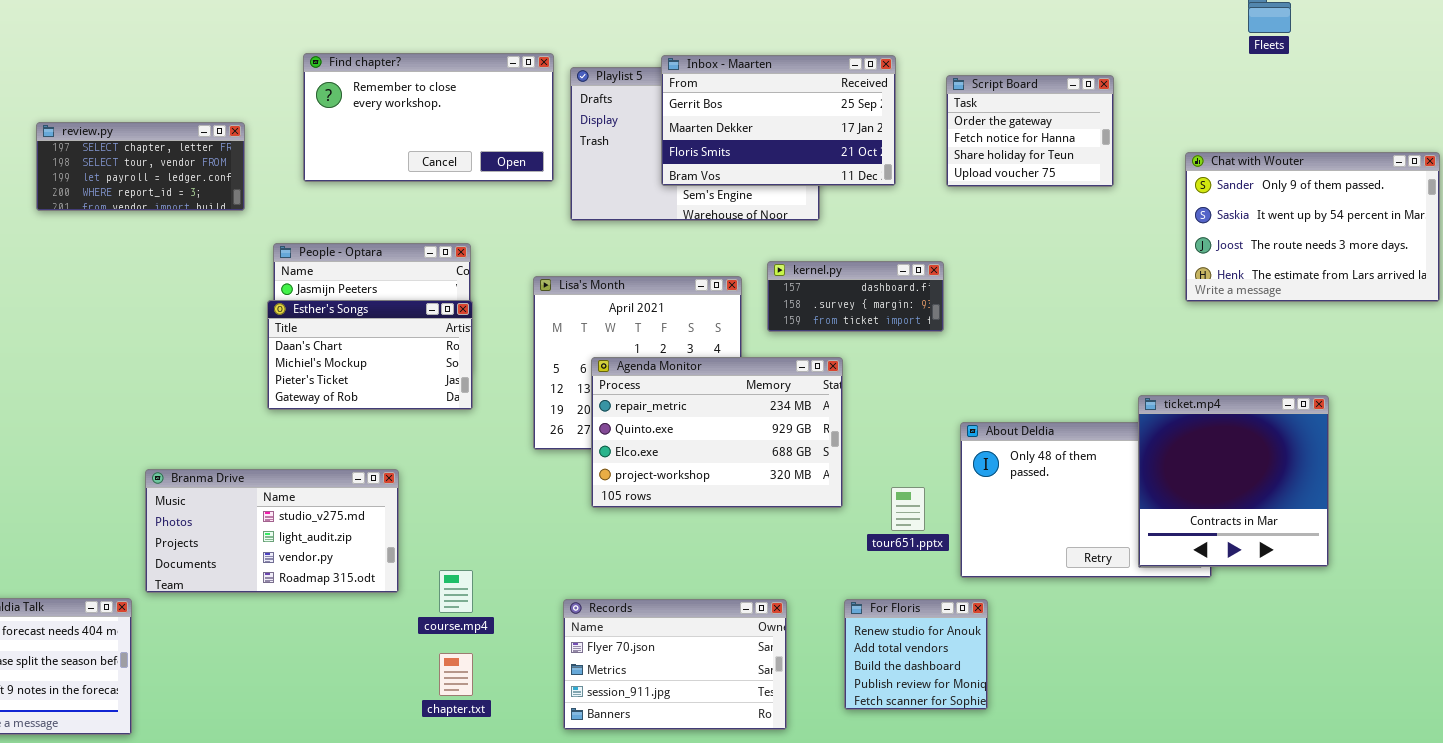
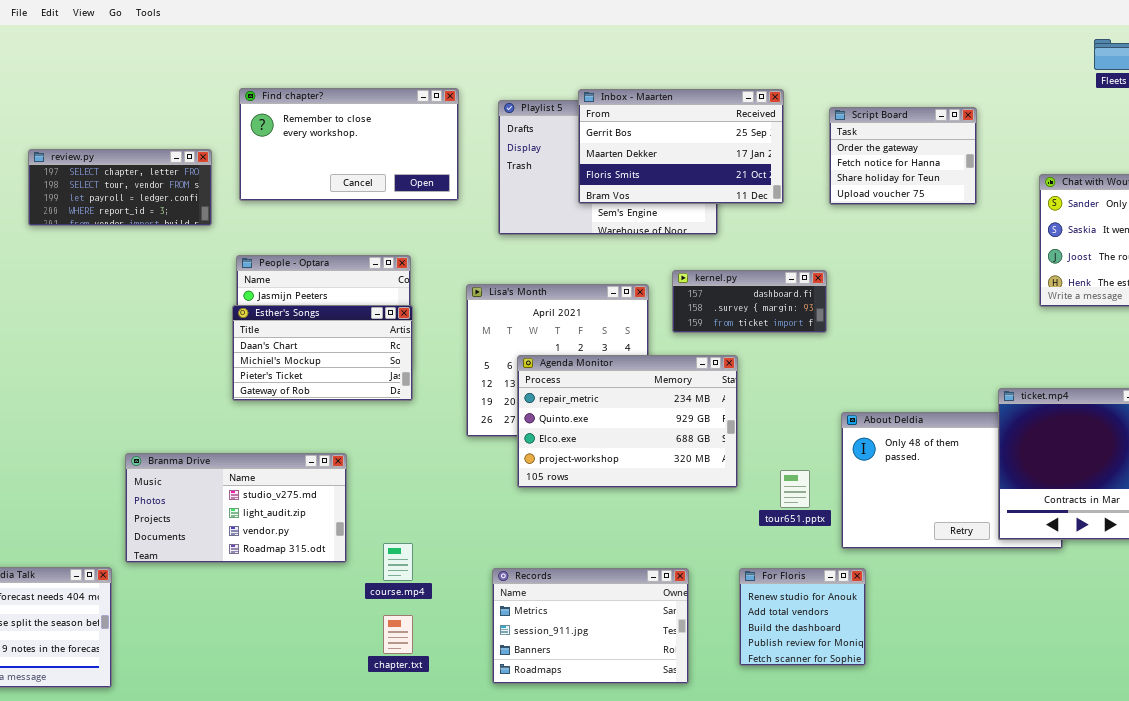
Find chapter?: [303,53,554,182] -> [239,88,459,201], moved
Records: [563,599,787,730] -> [492,568,689,684], scrolled down 1 row

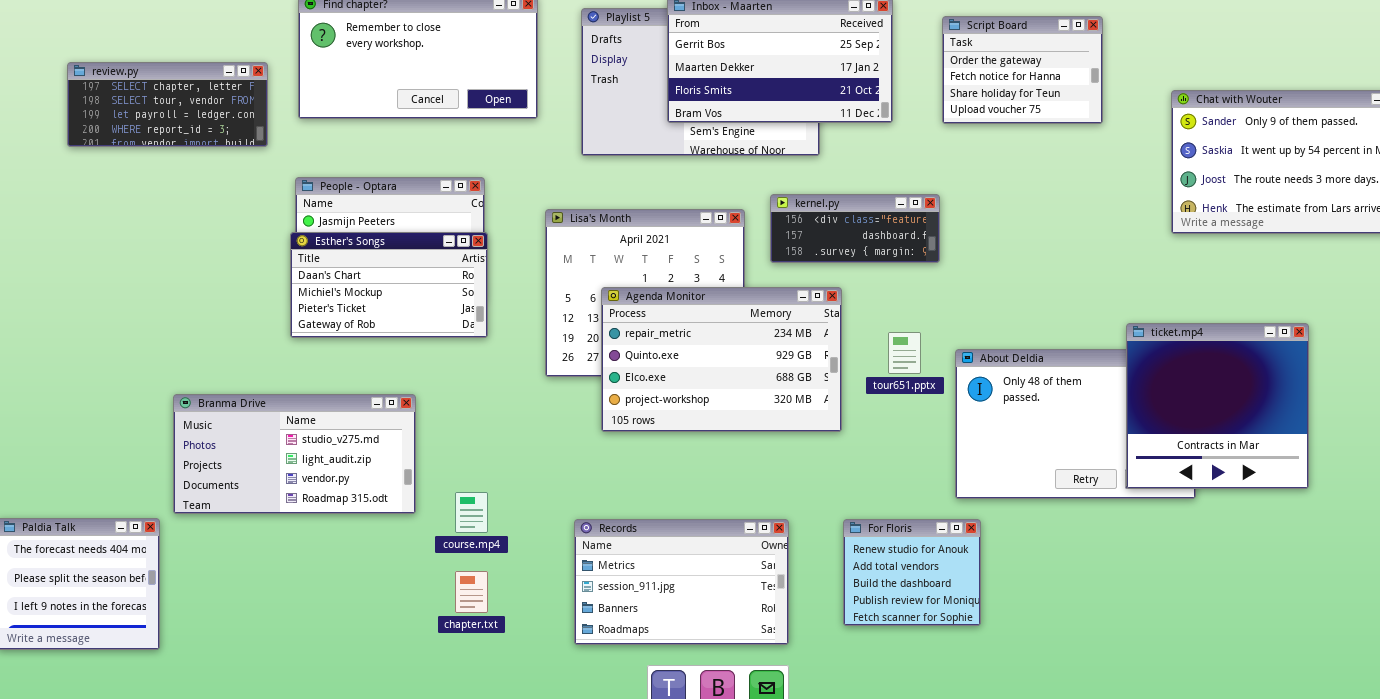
kernel.py: [672,270,827,333] -> [770,194,940,263], scrolled up 1 row
tour651.pptx: [780,470,810,508] -> [888,332,921,374], moved

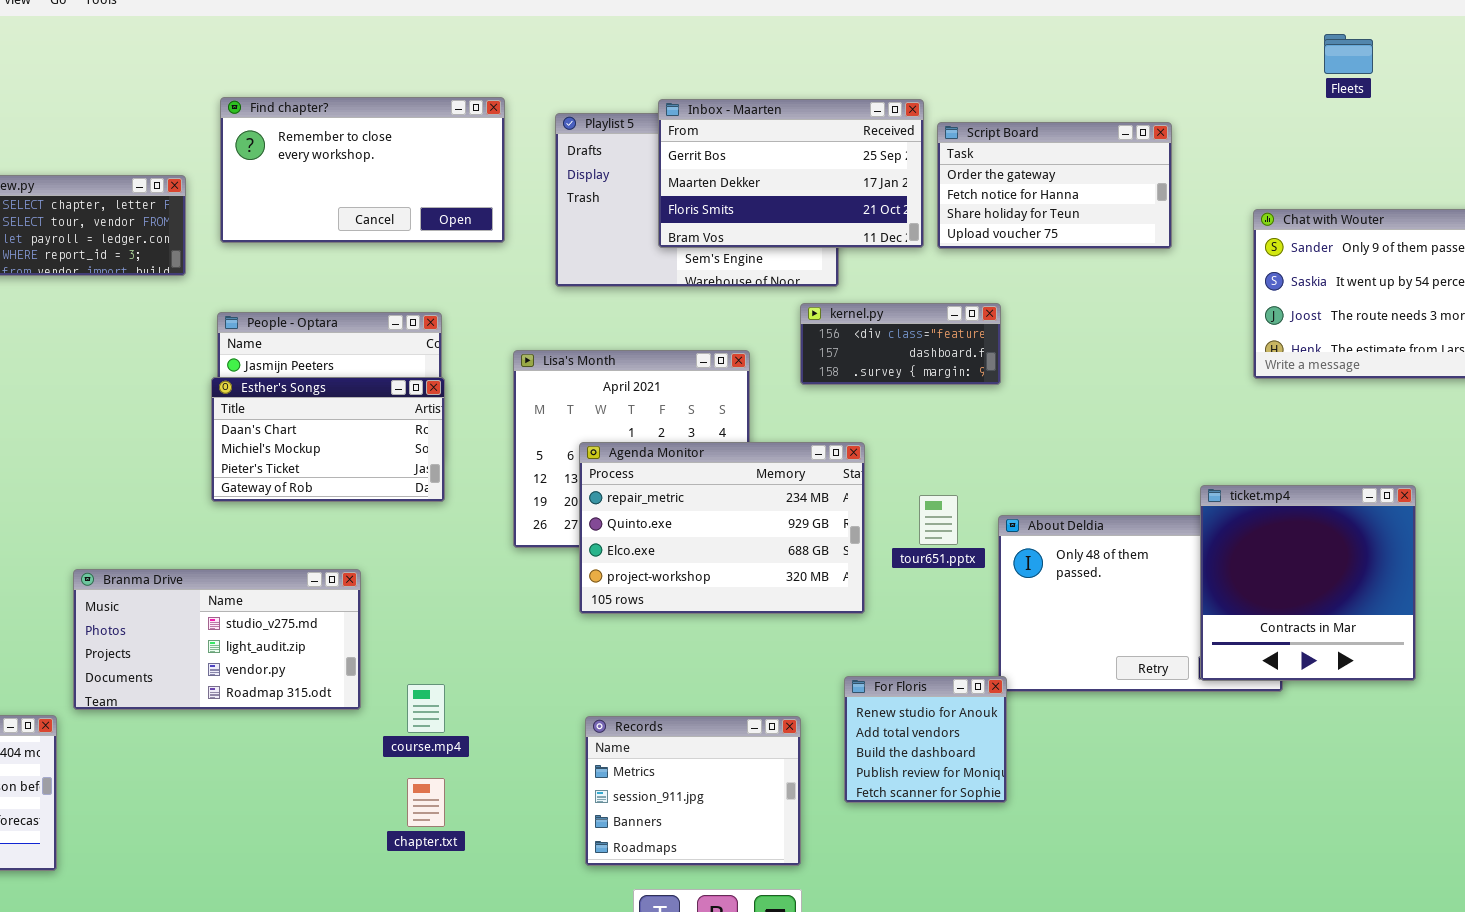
Script Board: [942,16,1103,124] -> [937,122,1172,249], resized
kernel.py: [770,194,940,263] -> [800,303,1001,385], moved
Records: [574,519,789,645] -> [585,716,801,866], resized
For Floris: [843,519,981,626] -> [844,676,1007,803], moved

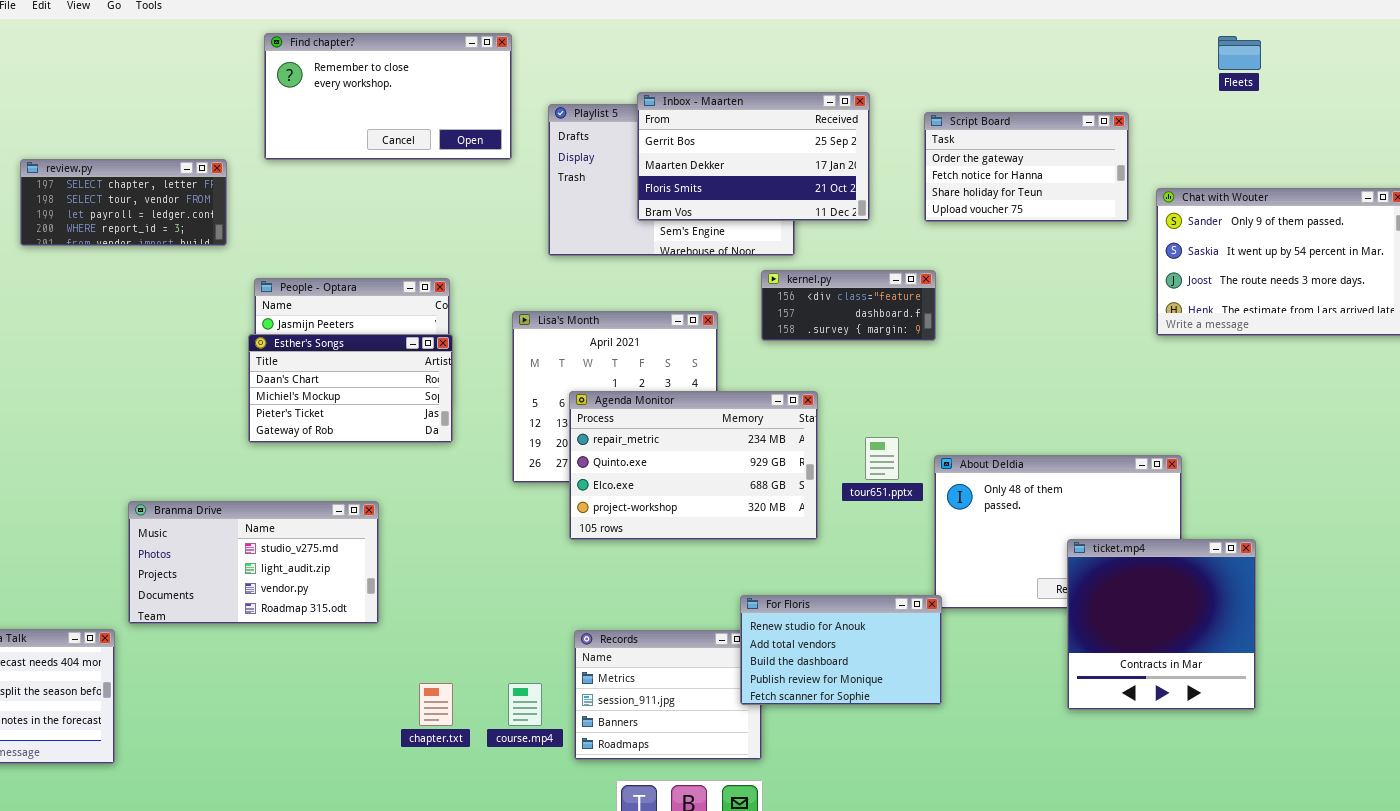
Find chapter?: [220,97,505,243] -> [264,33,512,160], moved
Script Board: [937,122,1172,249] -> [924,112,1129,222], moved
ticket.mp4: [1200,485,1416,681] -> [1067,539,1256,710], moved
For Floris: [844,676,1007,803] -> [740,595,942,705], resized
course.mp4: [407,684,445,733] -> [508,683,542,726], moved

